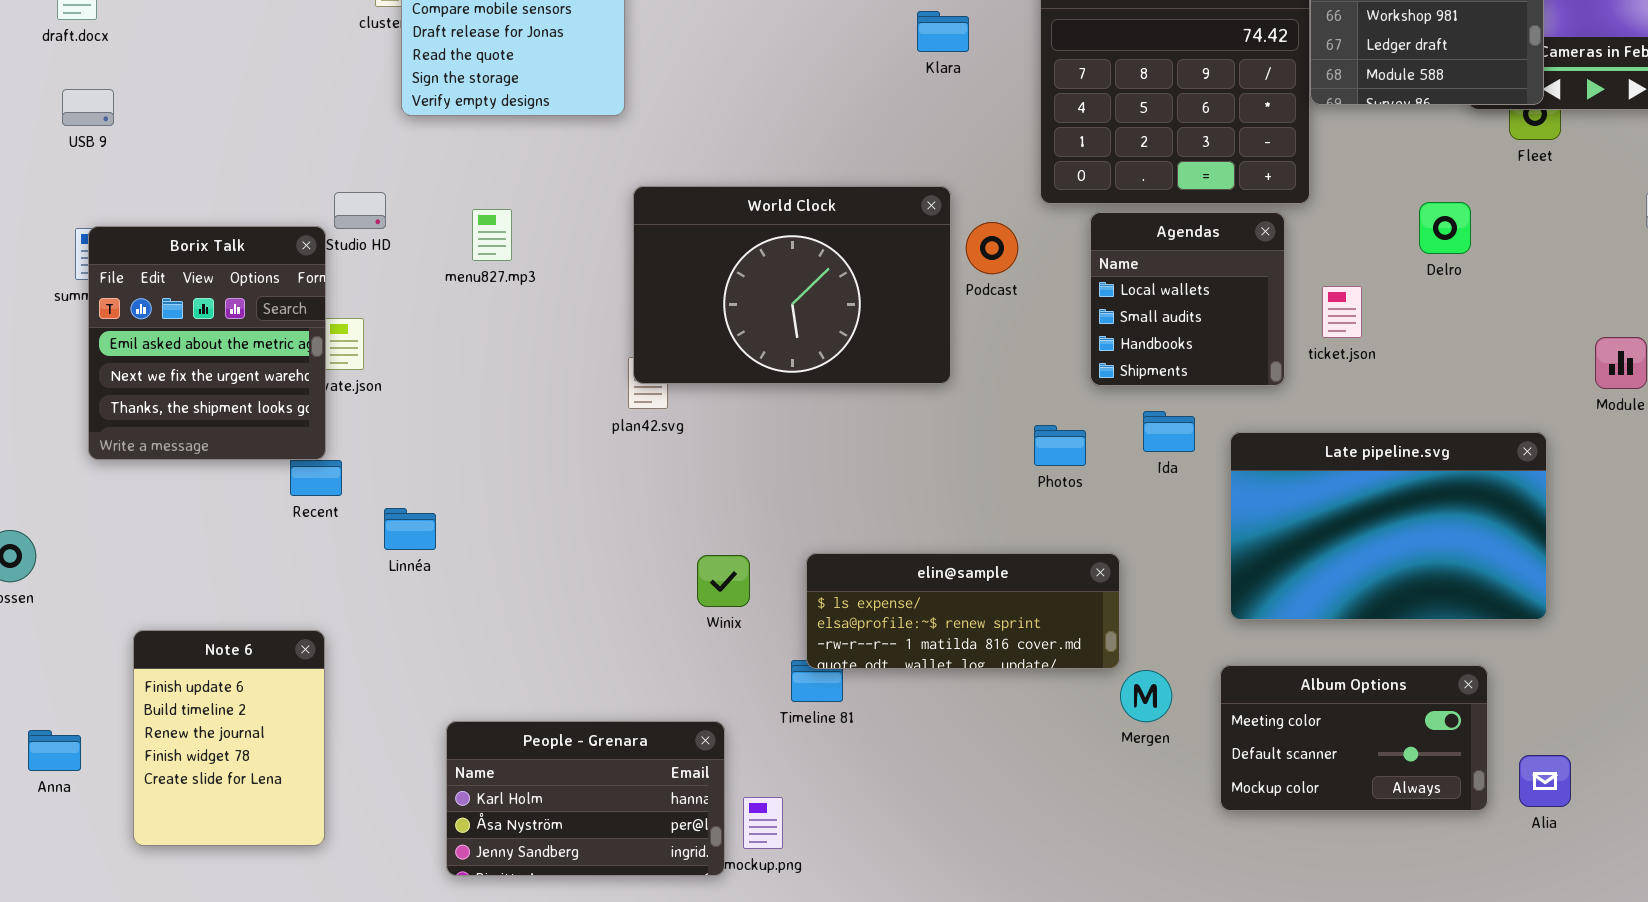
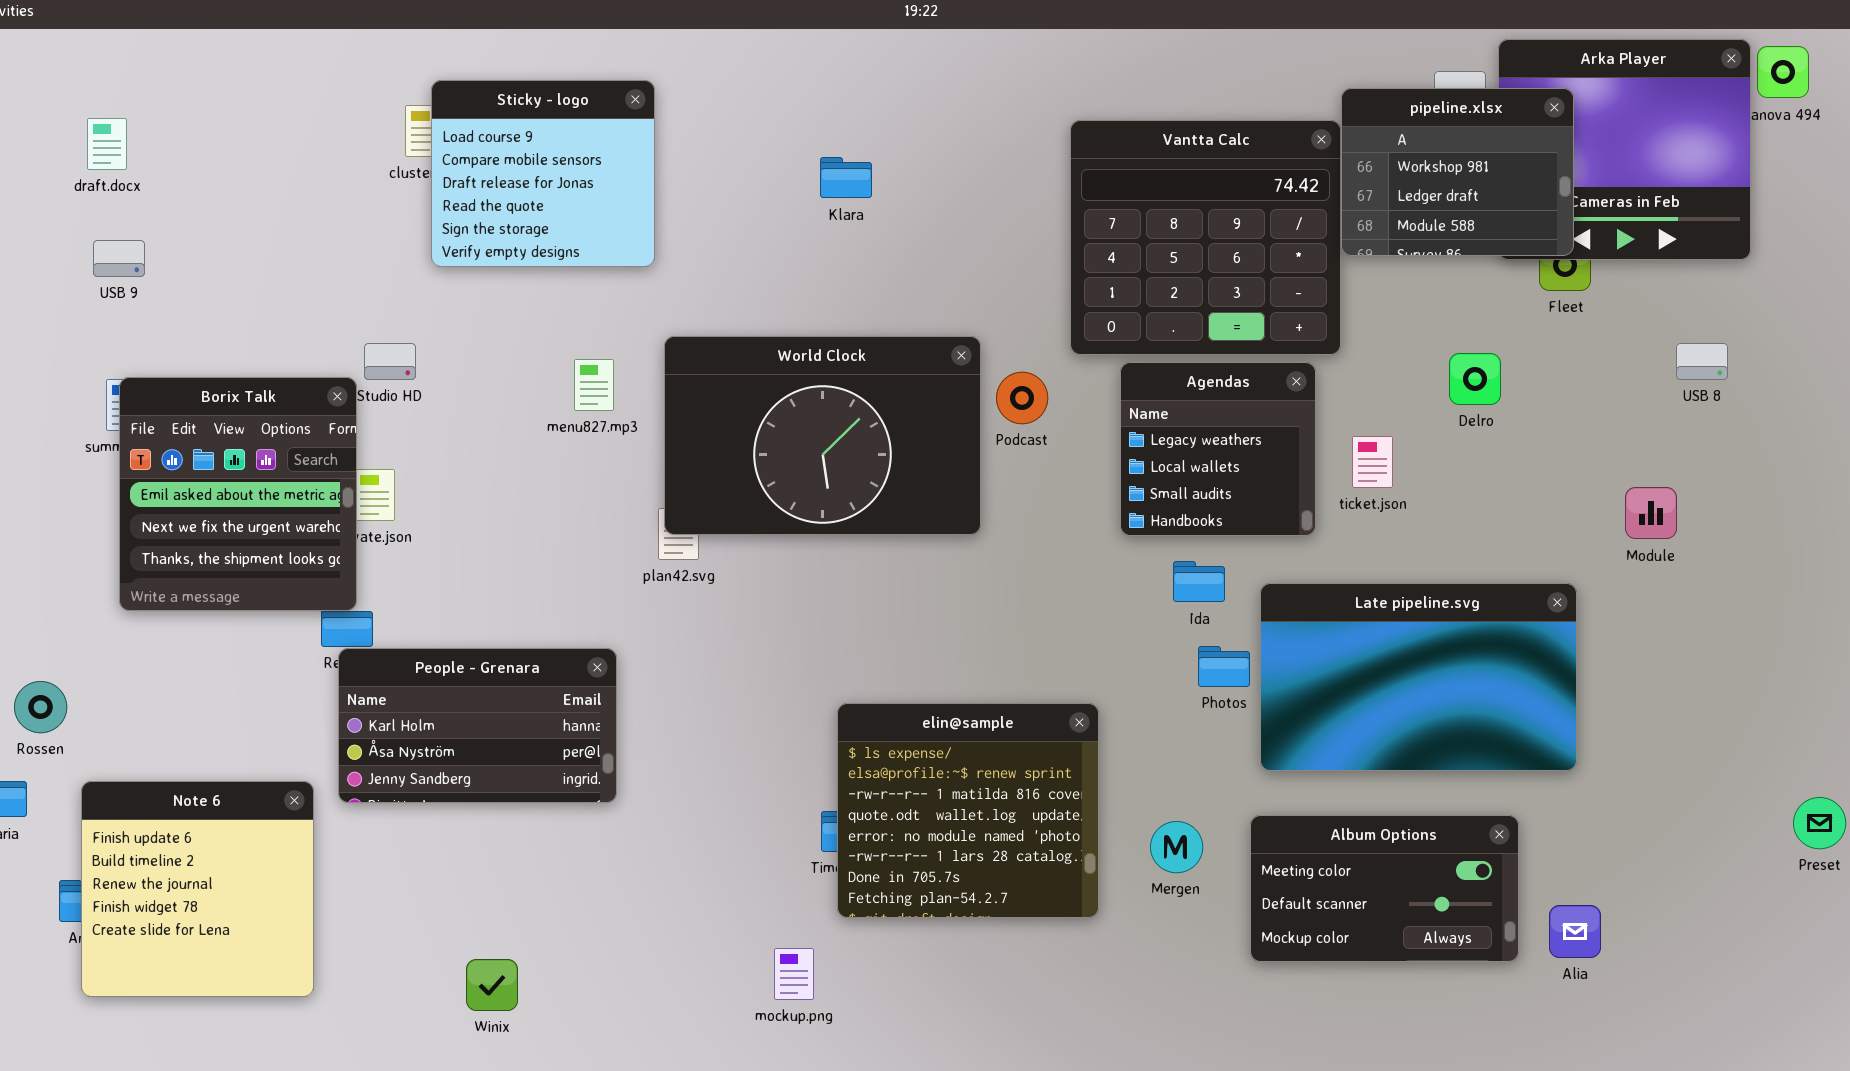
Klara: [917,11,969,52] -> [820,157,872,198], moved
menu827.mp3: [472,209,512,261] -> [574,359,614,411], moved
Agendas: [1090,212,1285,386] -> [1120,362,1316,536], scrolled up 1 row
Photos: [1034,425,1086,466] -> [1198,646,1250,687], moved
elin@sample: [806,553,1120,669] -> [837,703,1099,918], resized
Winix: [697,555,750,607] -> [466,959,518,1011], moved
Note 6: [133,630,325,846] -> [81,781,314,997], moved, resized
People - Grenara: [446,721,725,876] -> [338,648,617,803], moved

